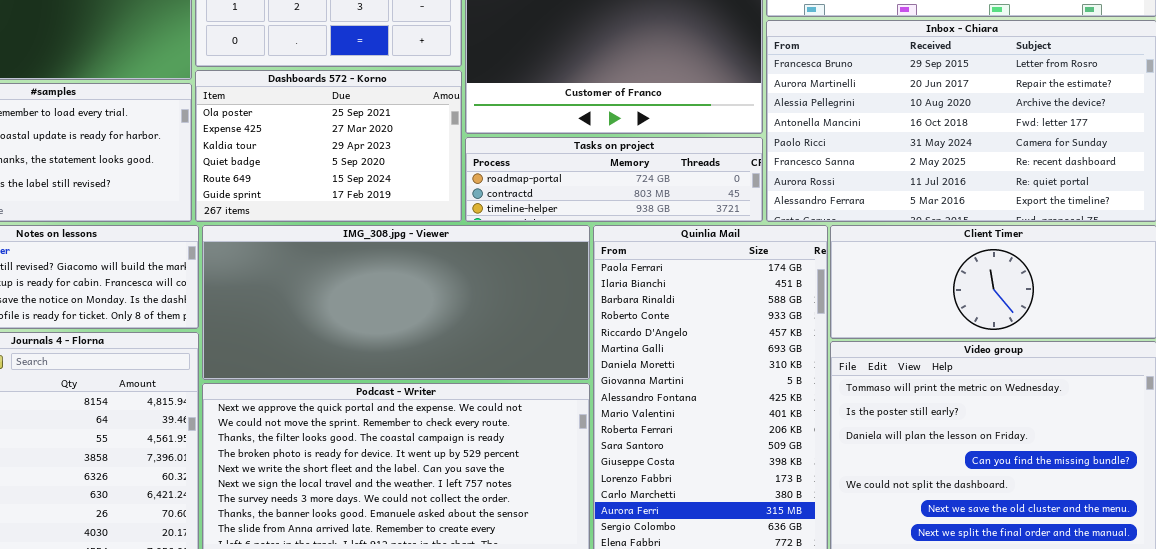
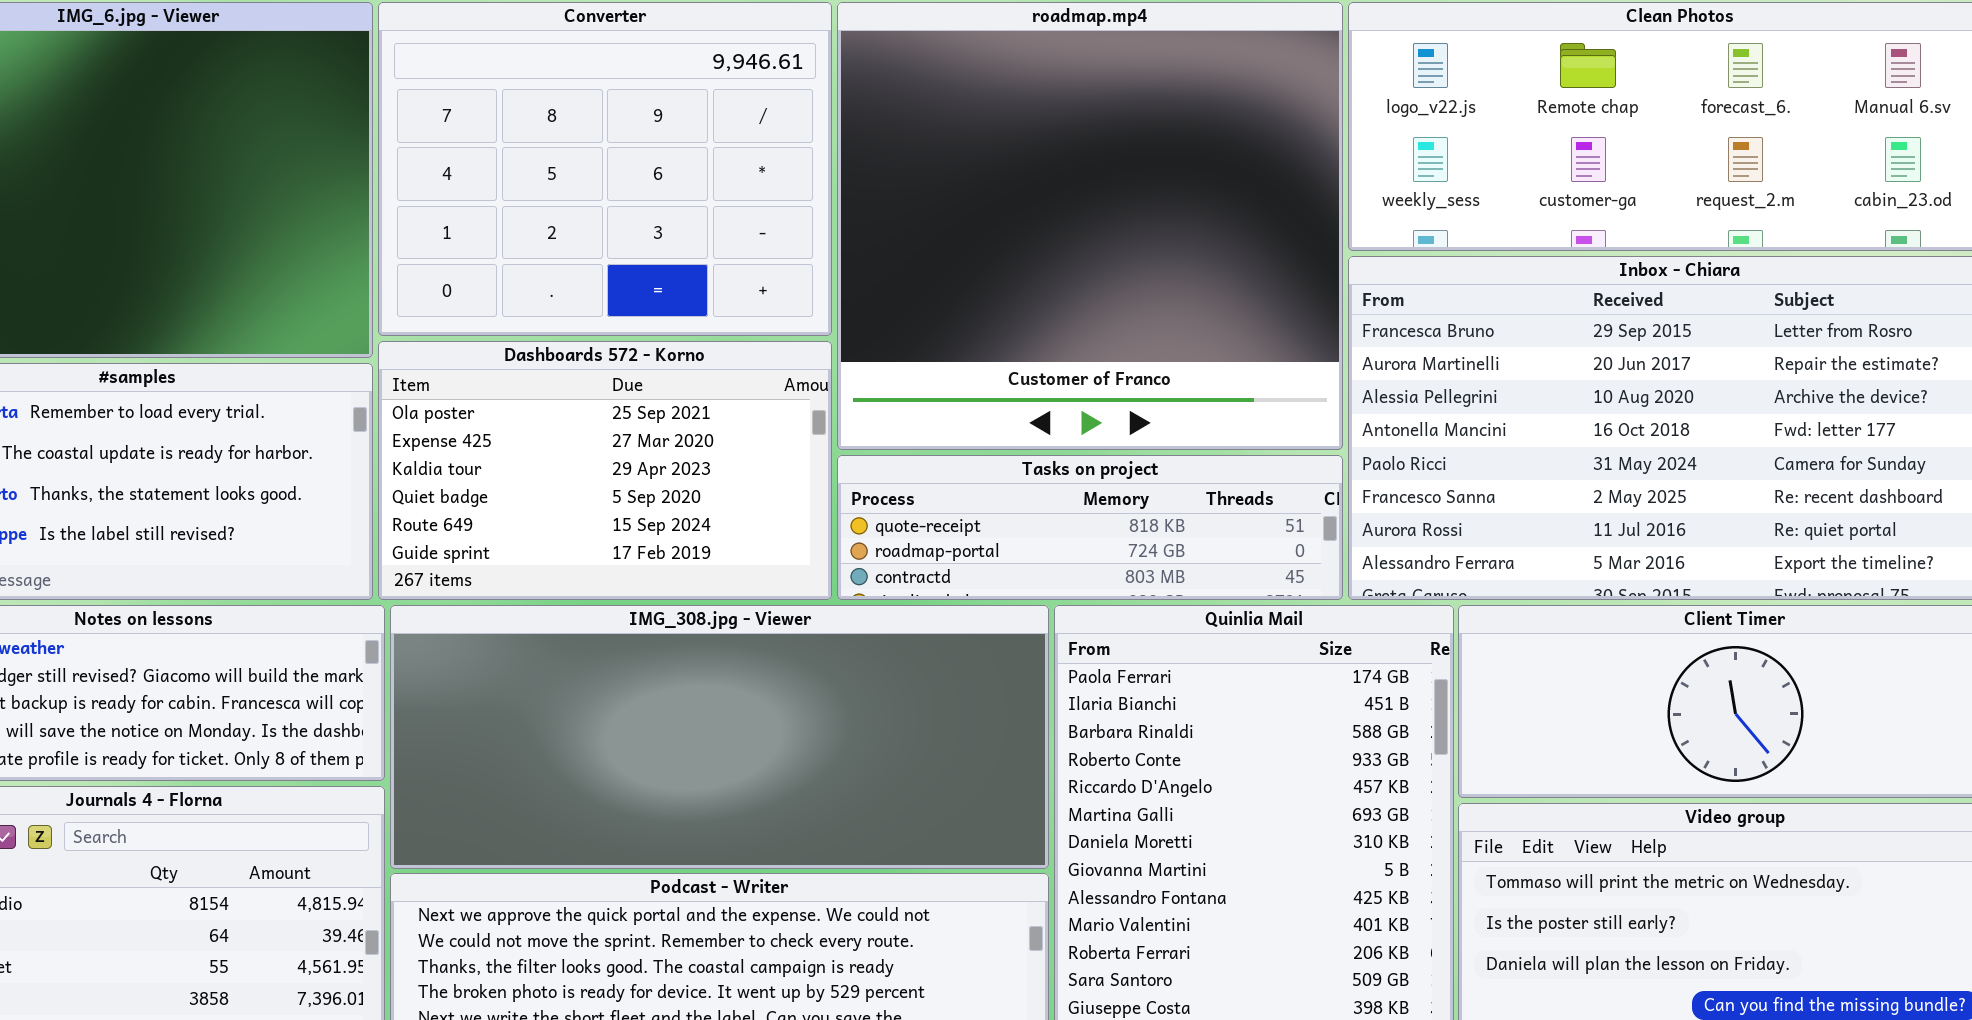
Tasks on project: [465,137,763,222] -> [837,455,1343,600], scrolled up 1 row

